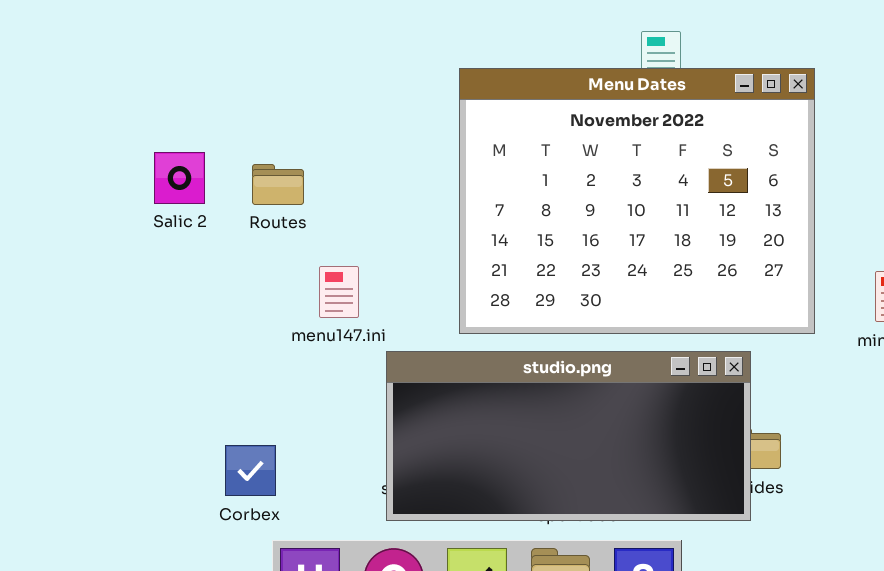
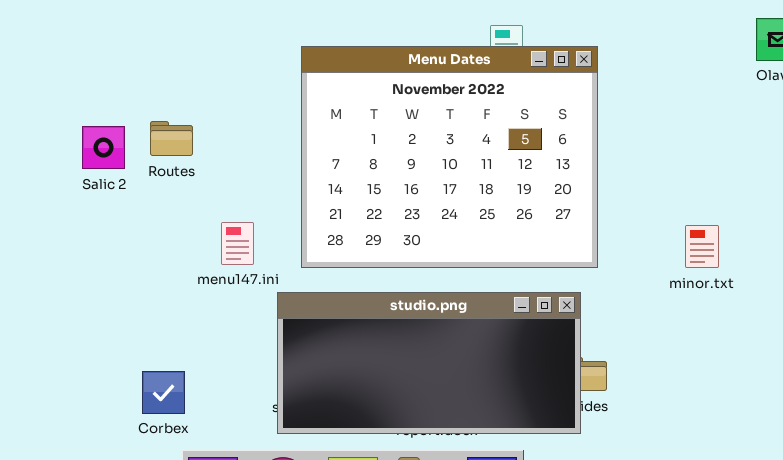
Menu Dates: [459,68,815,334] -> [301,46,598,268], moved
Routes: [252,164,304,205] -> [150,121,193,156], moved

